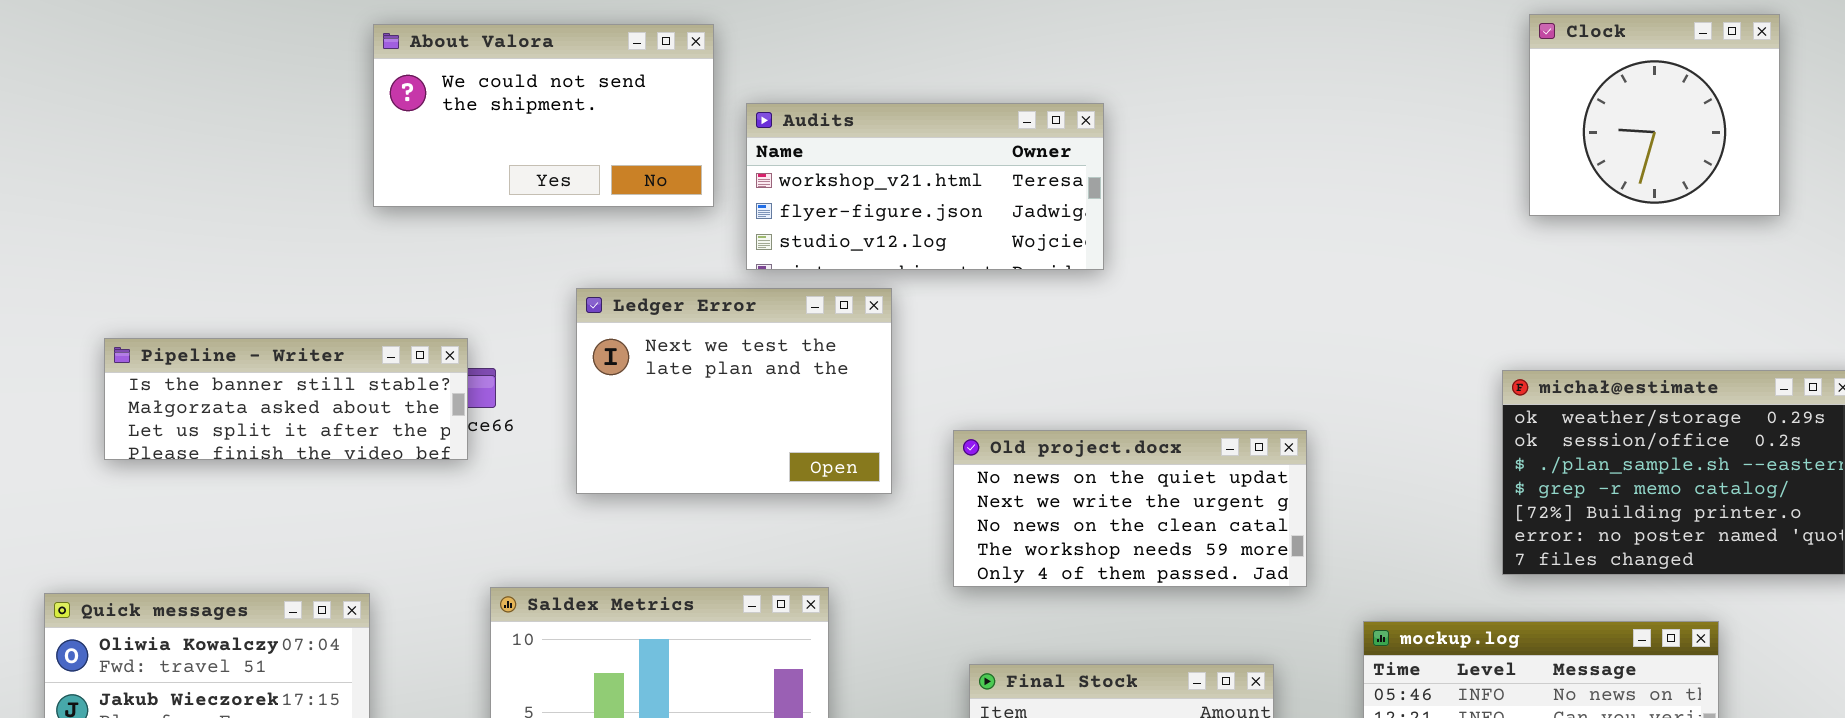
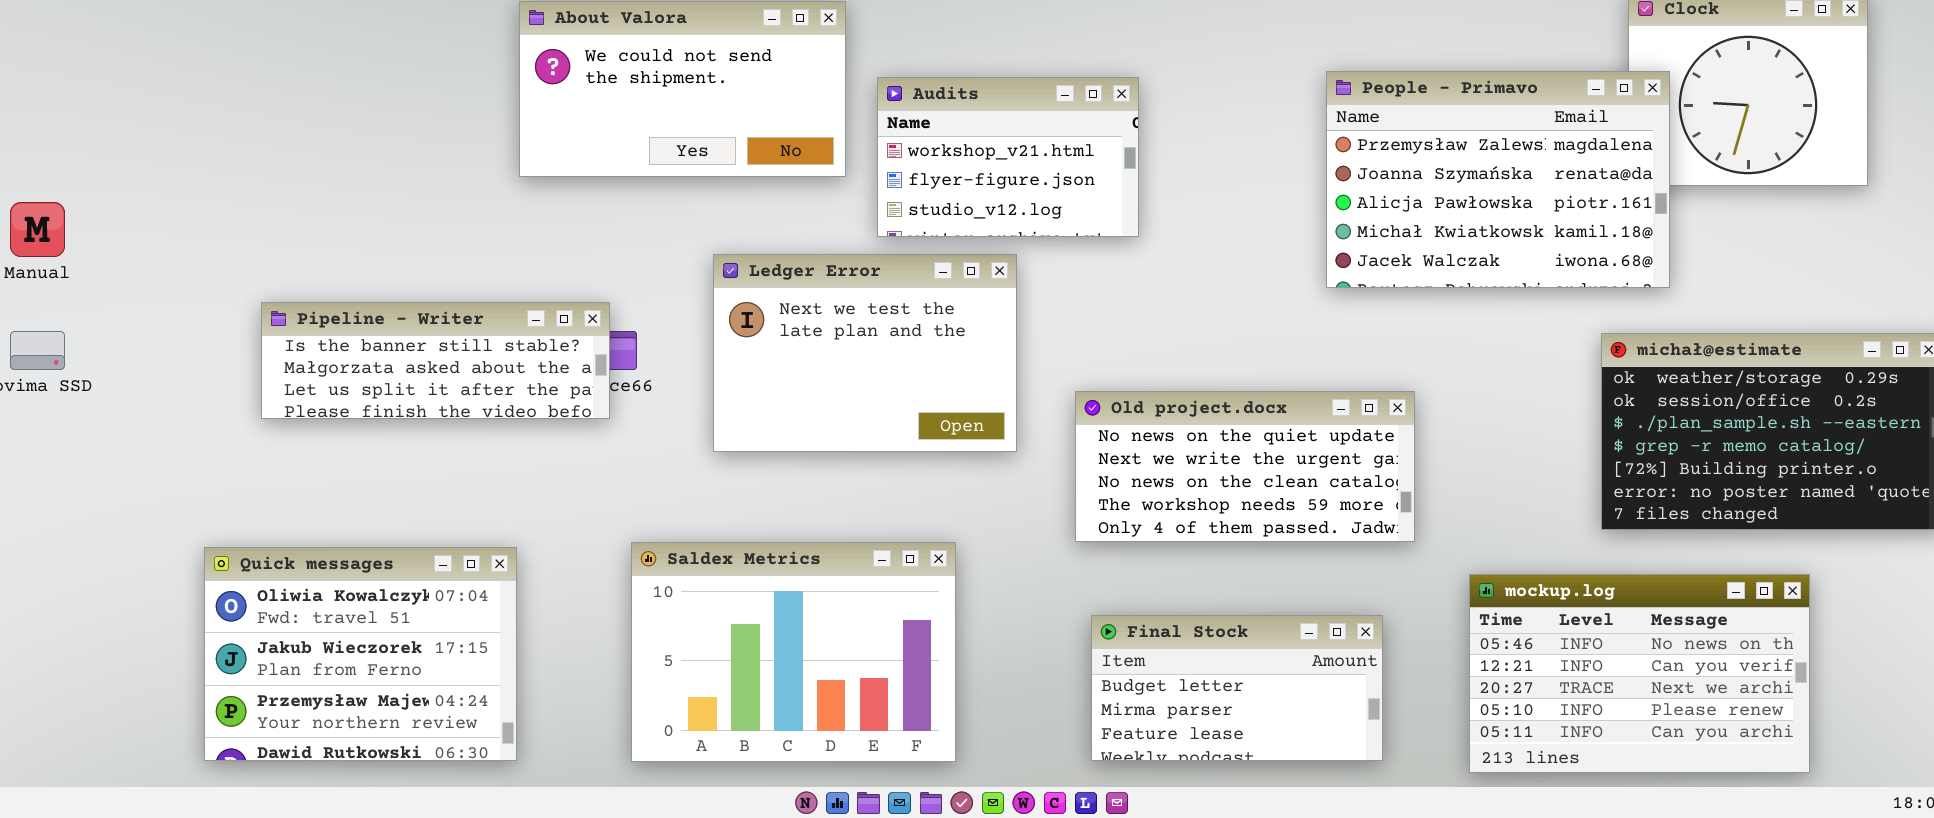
People - Primavo: none -> [1326,71,1670,288], opened
Audits: [746,103,1104,270] -> [877,77,1139,237], resized

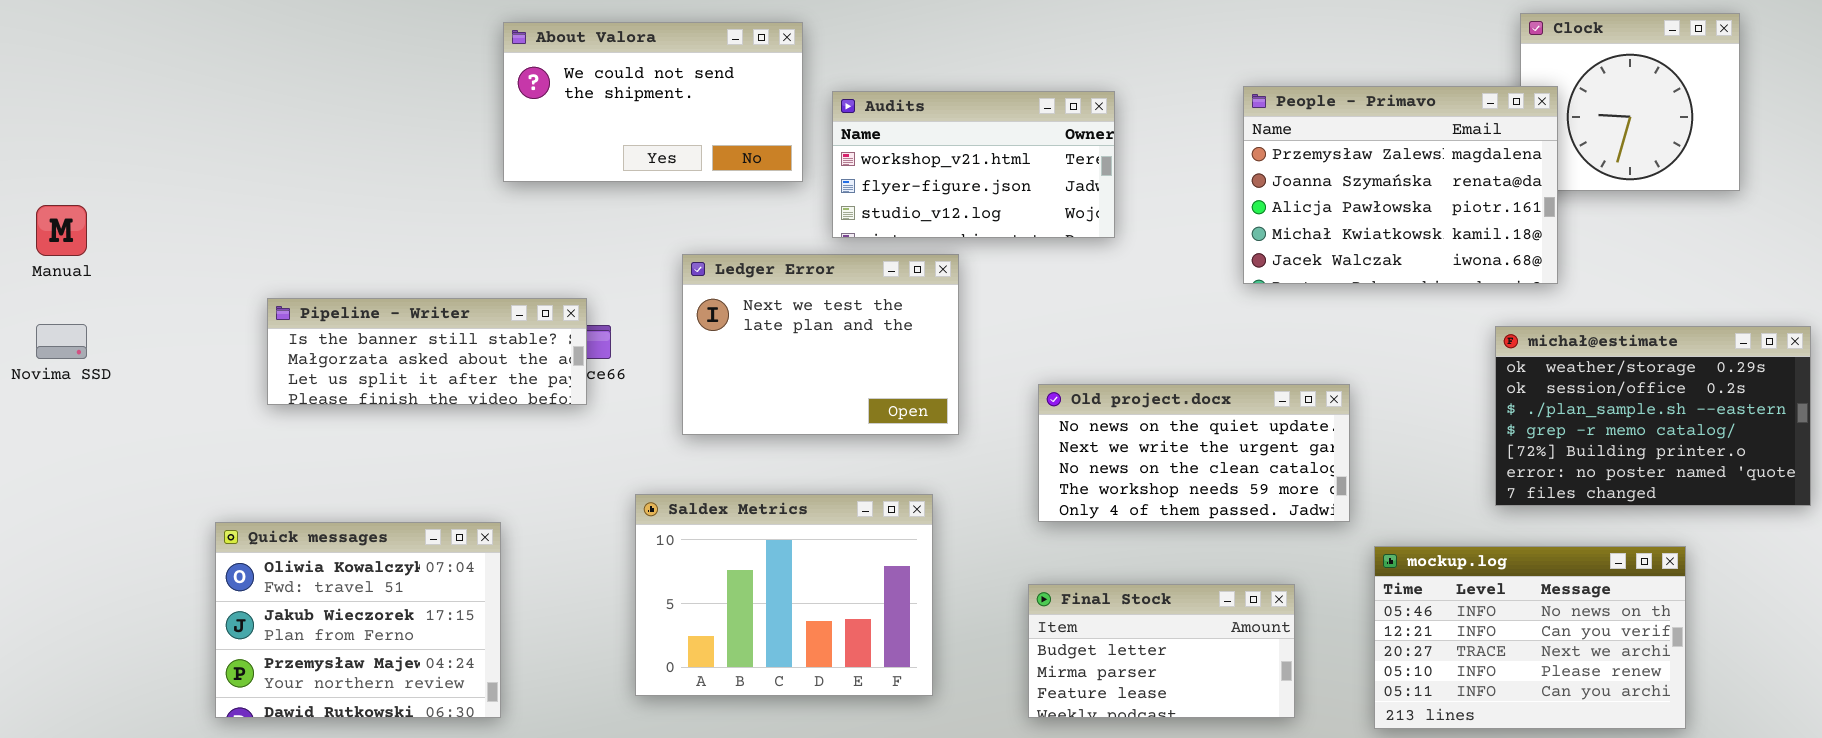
Audits: [877,77,1139,237] -> [832,91,1115,238], resized
Old project.docx: [1075,391,1415,542] -> [1038,384,1350,522], moved
Saldex Metrics: [631,542,956,762] -> [635,494,933,696], moved

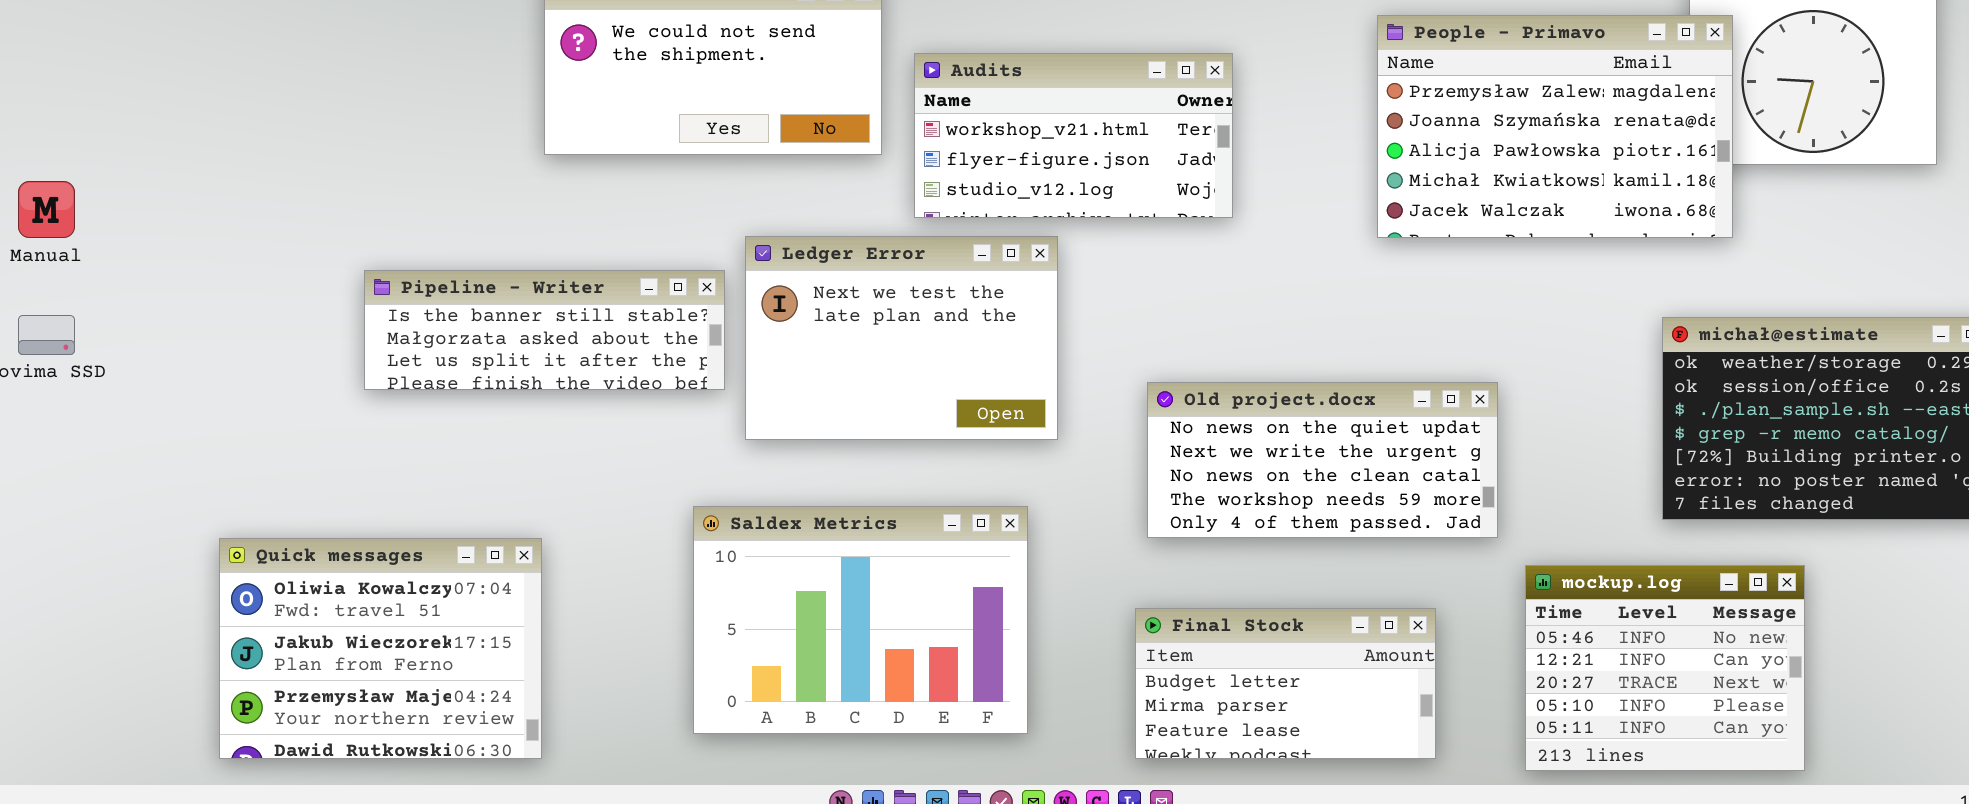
People - Primavo: [1243,86,1558,284] -> [1377,15,1733,238], moved
Pipeline - Writer: [267,298,587,405] -> [364,270,725,390], moved
mockup.log: [1374,546,1686,729] -> [1525,565,1805,771], resized

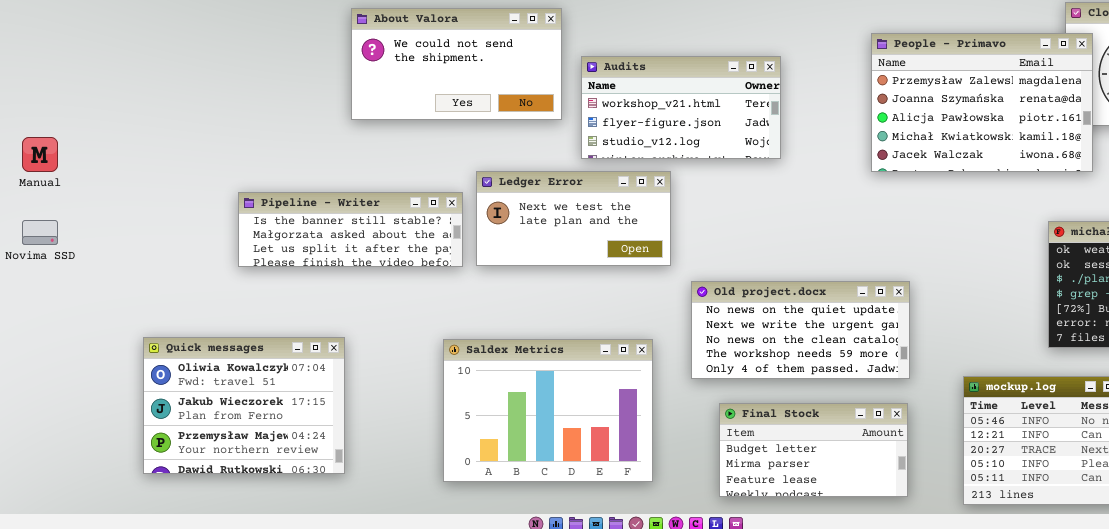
Ledger Error: [745,236,1058,440] -> [476,171,671,266], resized
Old project.docx: [1147,382,1498,538] -> [691,281,910,379], moved
Quick messages: [219,538,542,759] -> [143,337,345,474], moved

